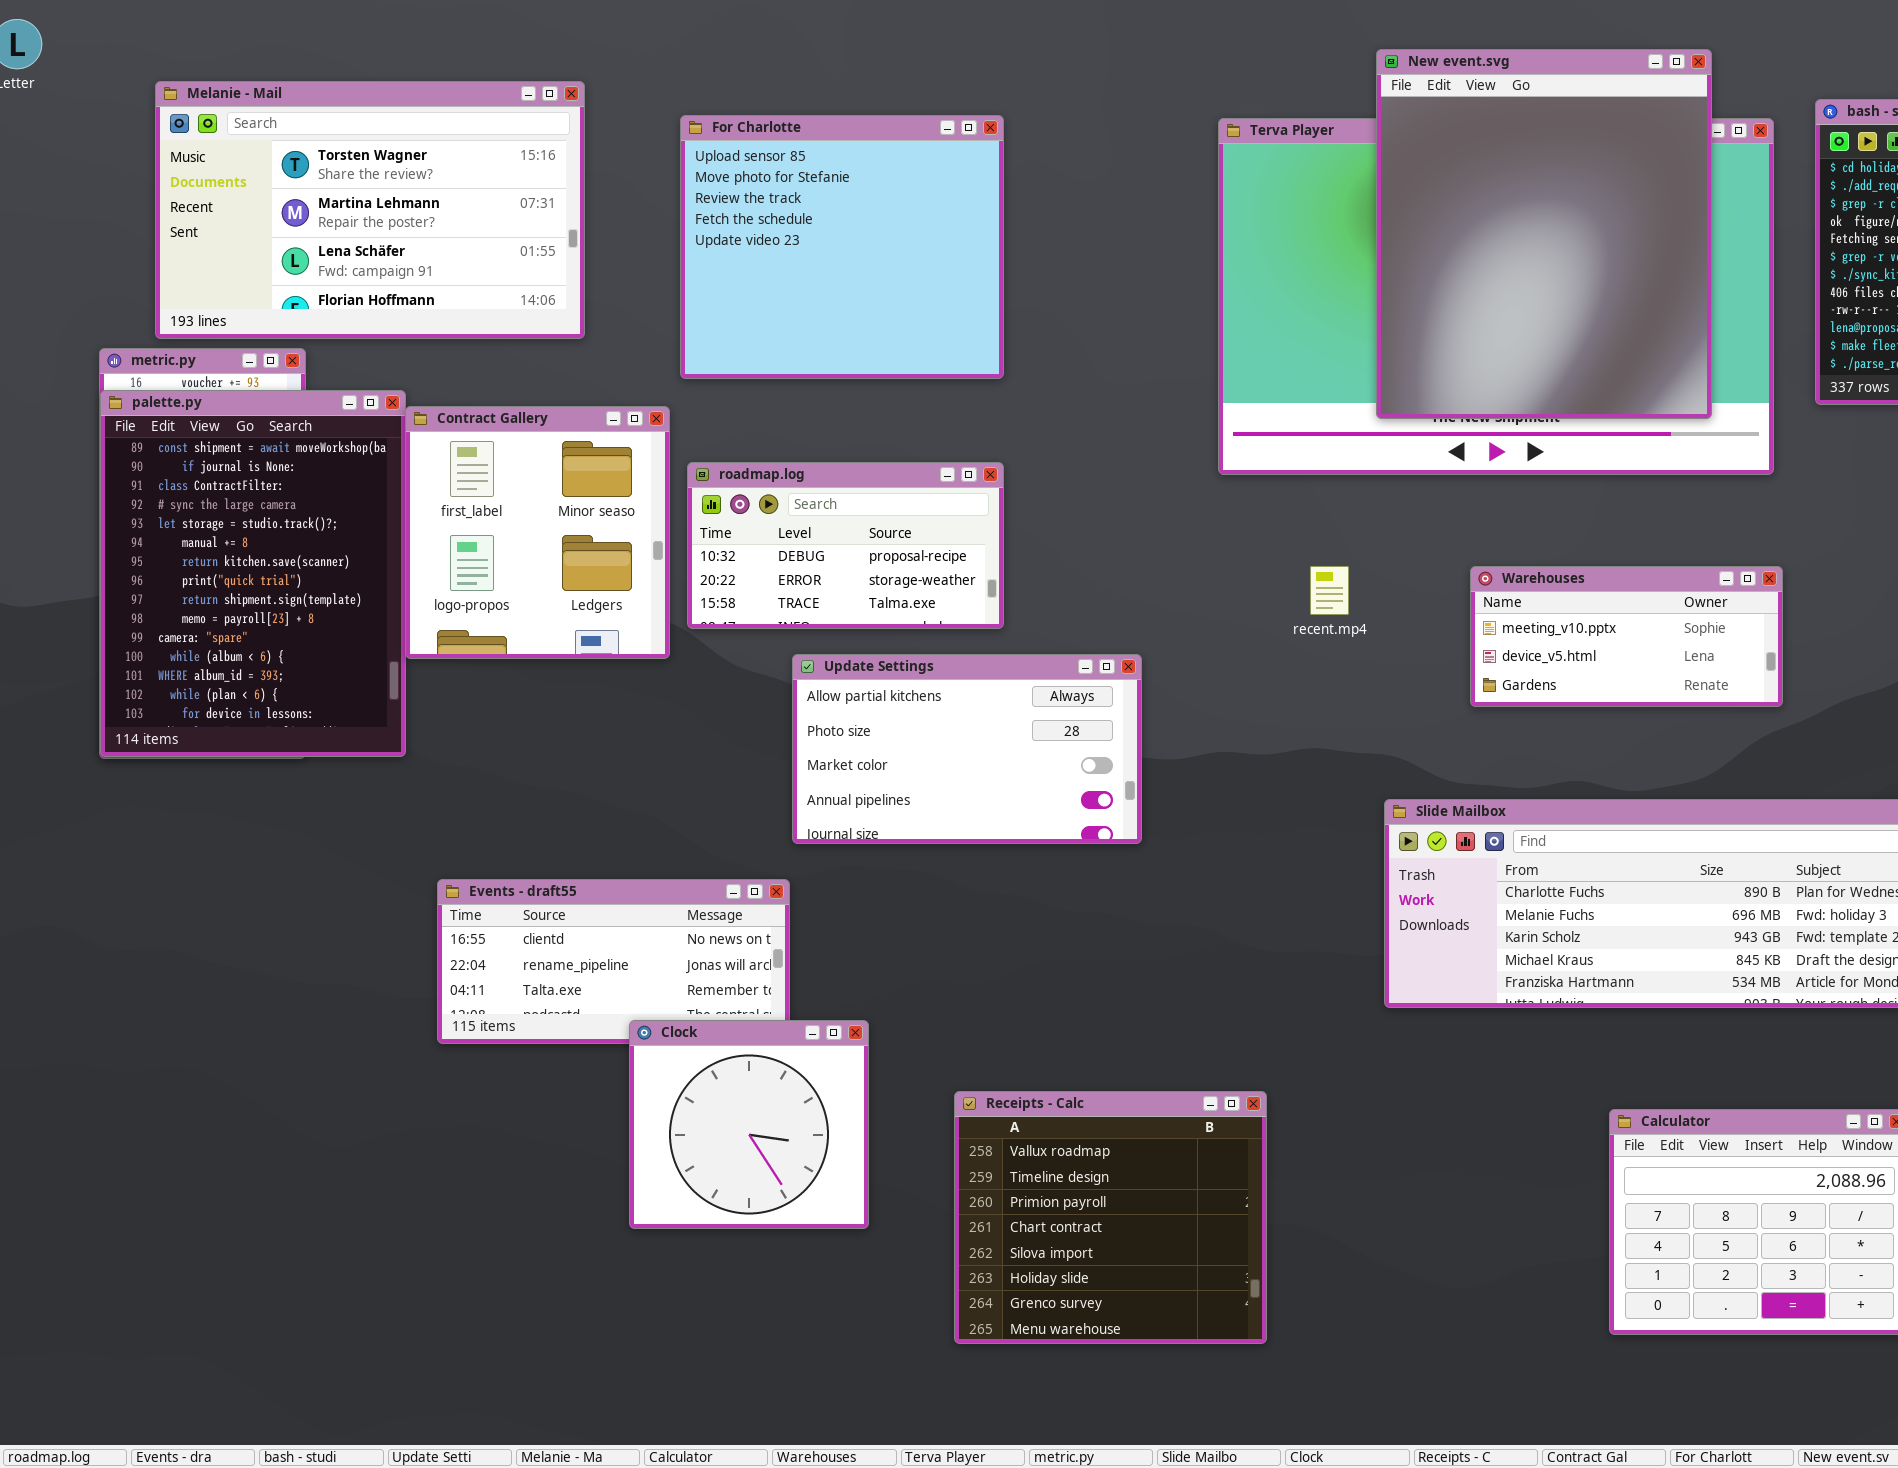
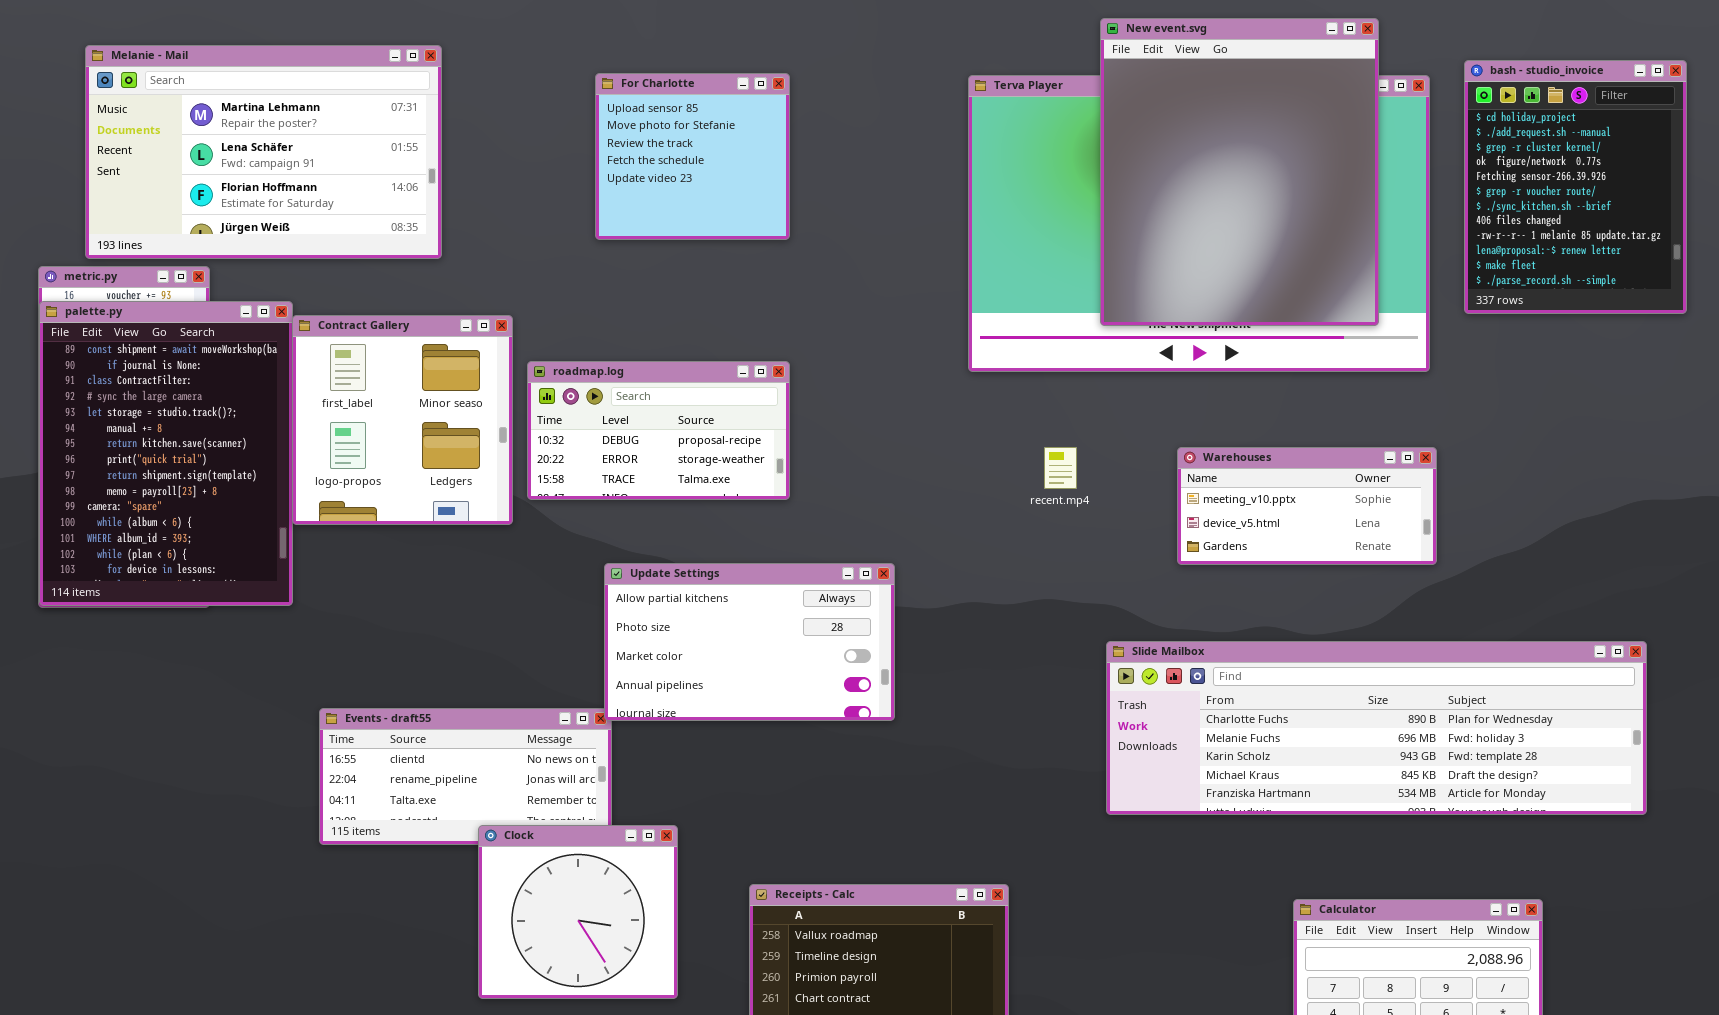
Melanie - Mail: [155,81,585,339] -> [85,45,442,259], scrolled down 1 row
For Charlotte: [680,115,1004,379] -> [595,73,790,240], resized
Update Settings: [792,654,1142,844] -> [604,563,895,721], moved

